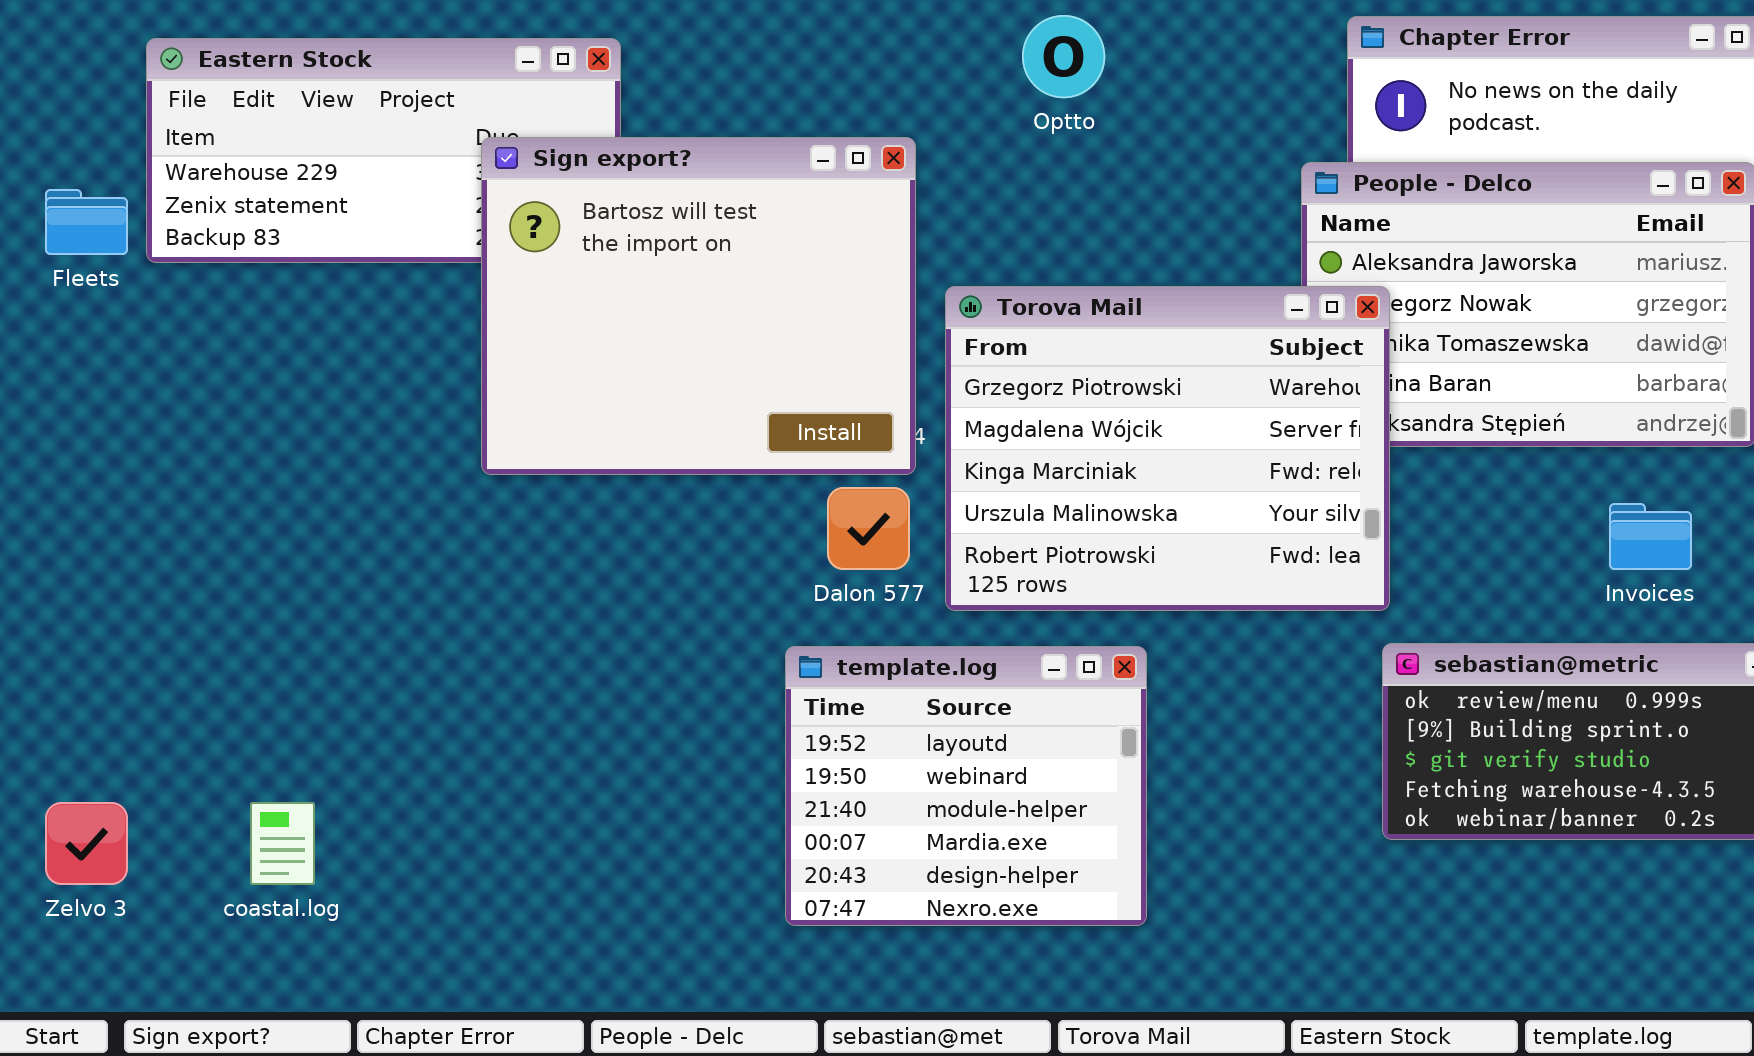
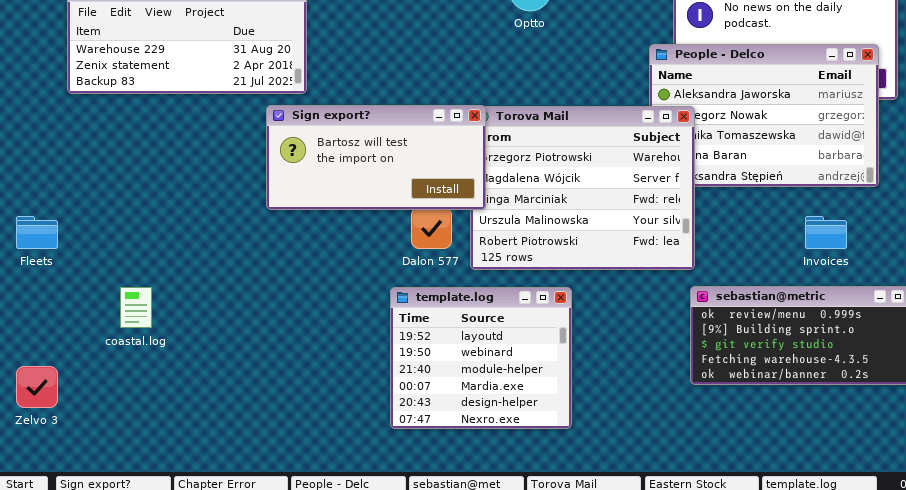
Sign export?: [481,137,916,475] -> [266,105,486,210], moved, resized
Fleets: [45,189,128,255] -> [16,216,58,249], moved
coastal.log: [250,802,315,885] -> [120,287,152,328], moved

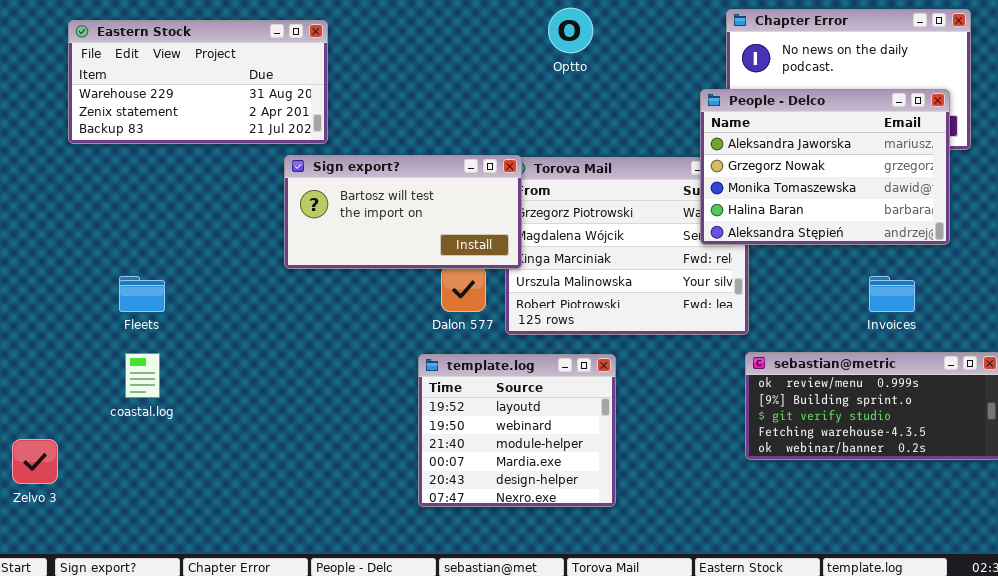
People - Delco: [649,44,879,187] -> [700,89,950,245], raised
Fleets: [16,216,58,249] -> [119,276,165,312], moved

